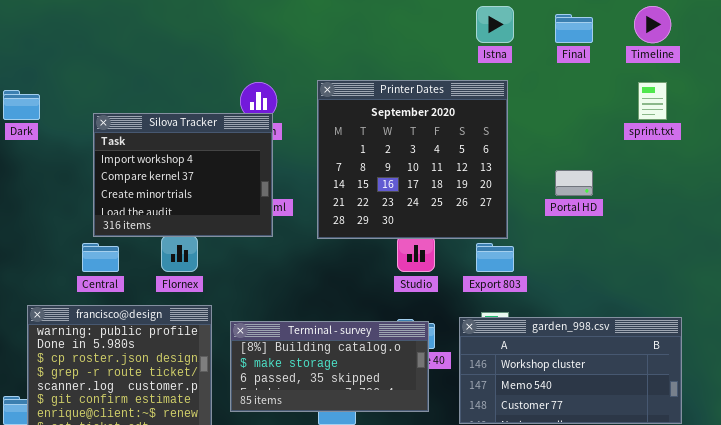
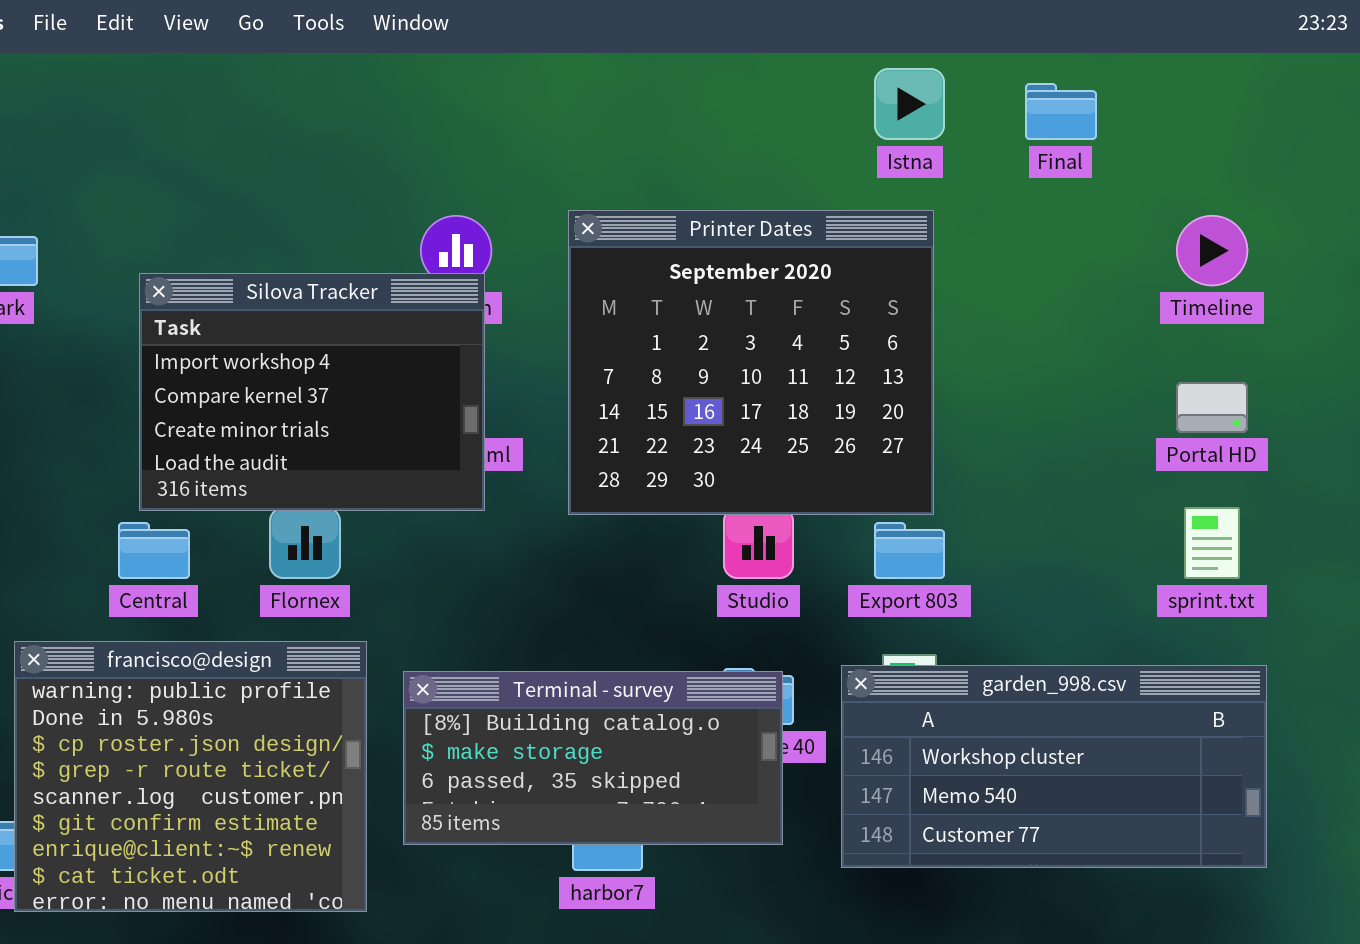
Timeline: [634,6,671,43] -> [1176,215,1248,286], moved
sprint.txt: [638,82,667,120] -> [1184,507,1240,579], moved
Portal HD: [555,170,593,196] -> [1176,382,1248,433], moved

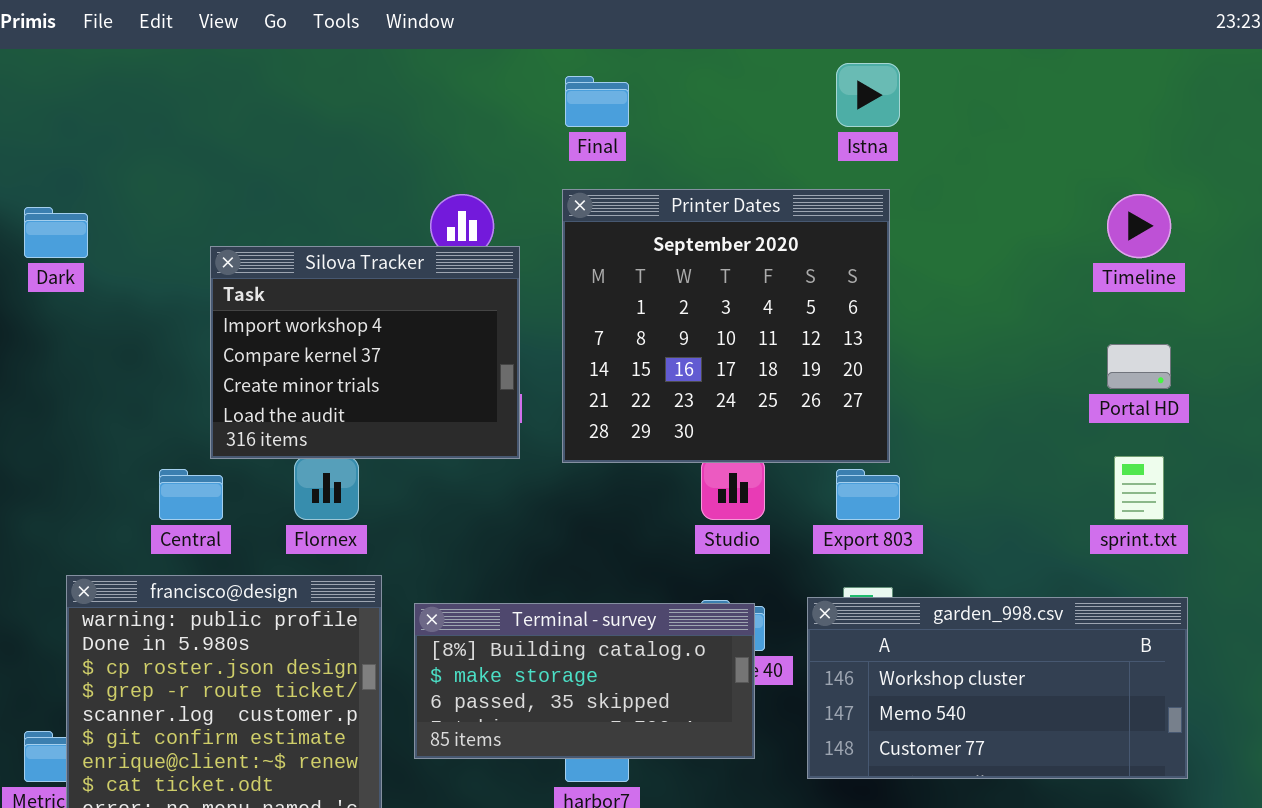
Final: [1025,83,1097,140] -> [565,76,629,127], moved
Silova Tracker: [139,273,485,511] -> [210,246,520,459], moved

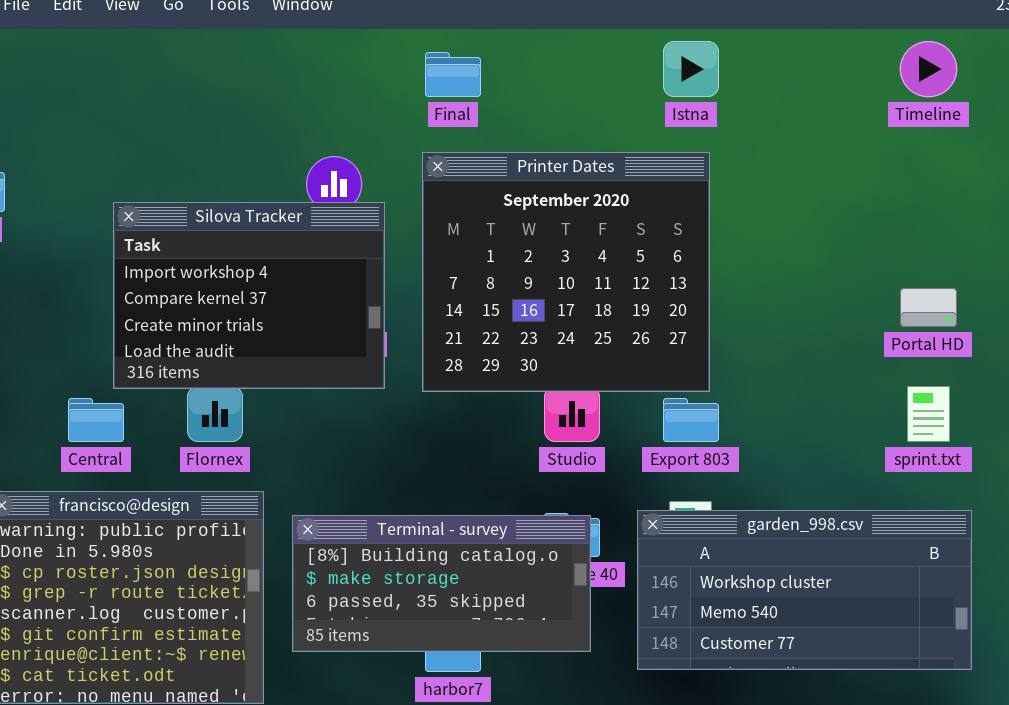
Timeline: [1107,194,1171,258] -> [900,41,957,97], moved

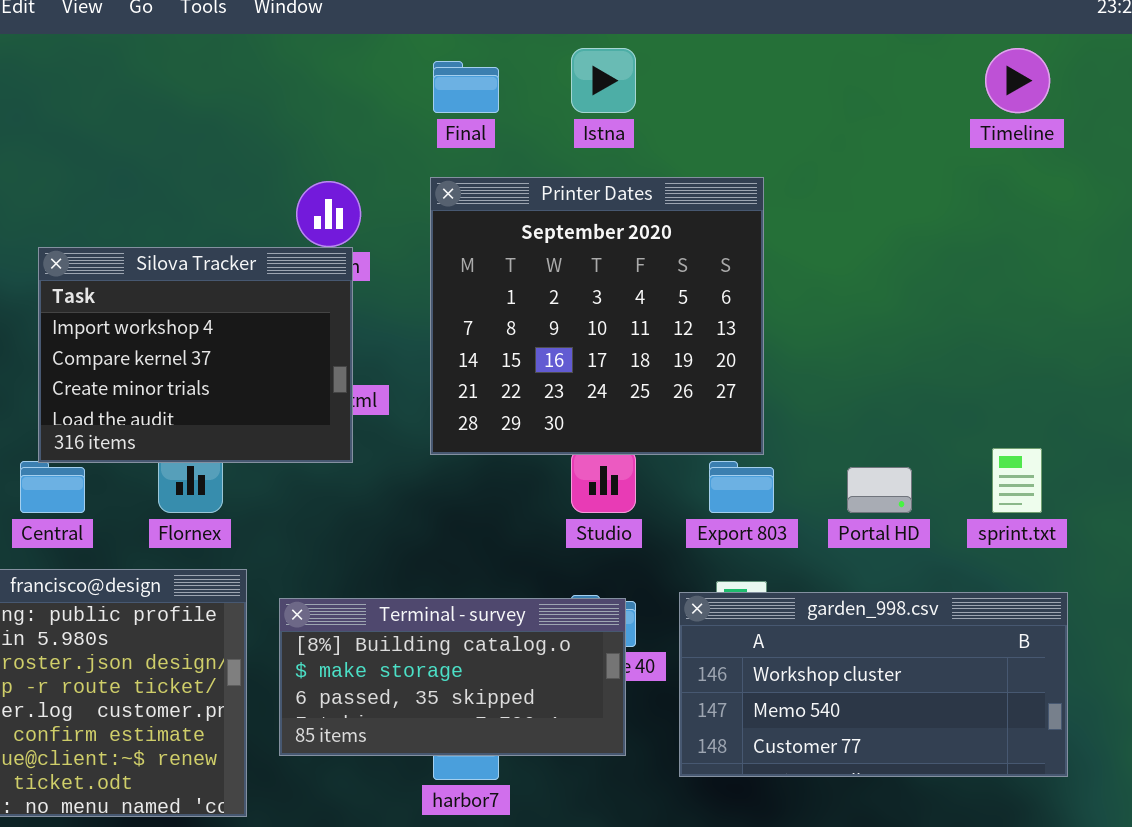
Istna: [663,41,719,97] -> [571,48,636,113], moved
Silova Tracker: [113,202,385,389] -> [38,247,353,463], moved
Portal HD: [900,288,957,327] -> [847,467,912,513], moved

